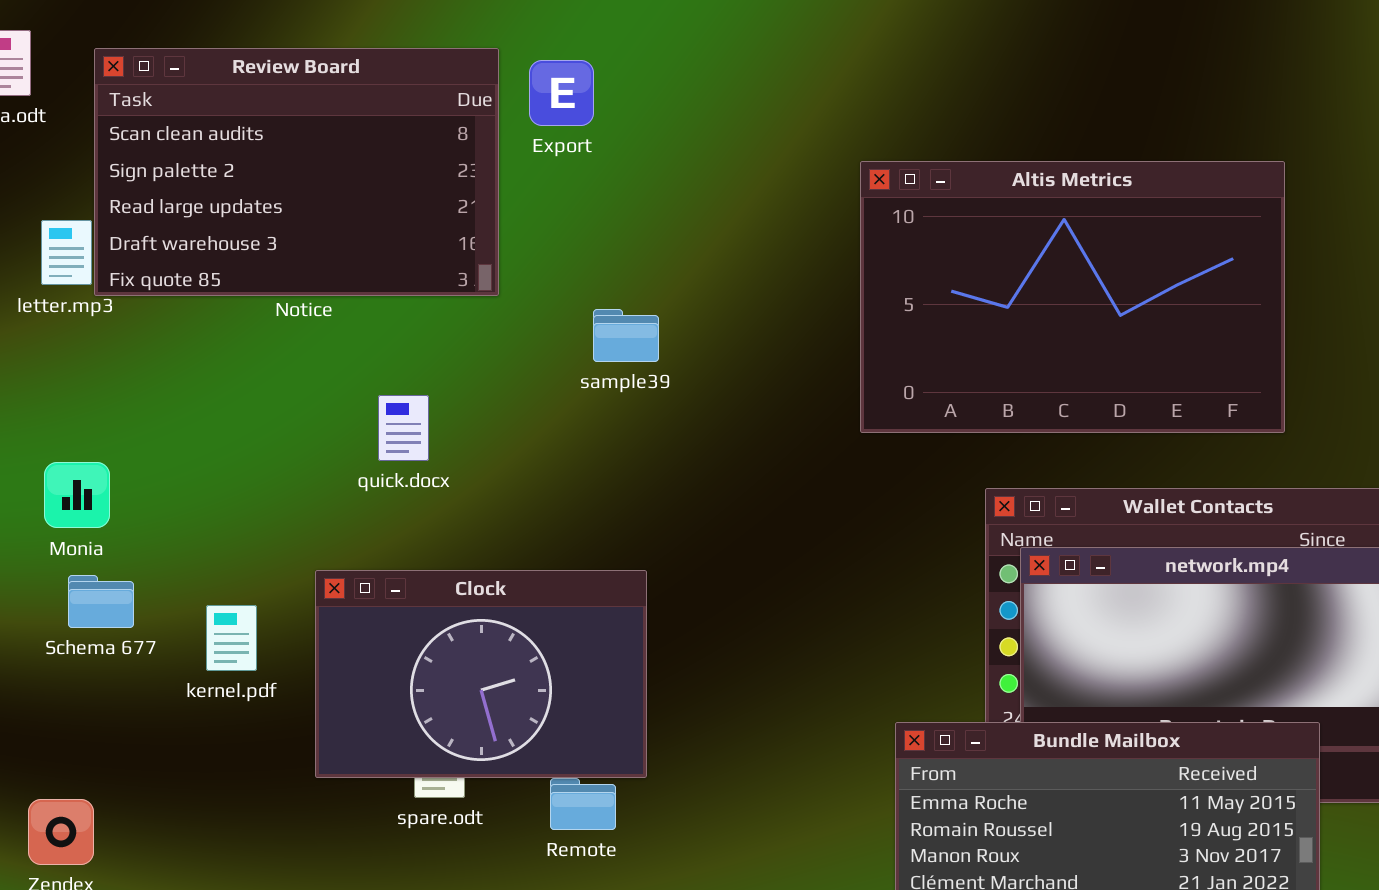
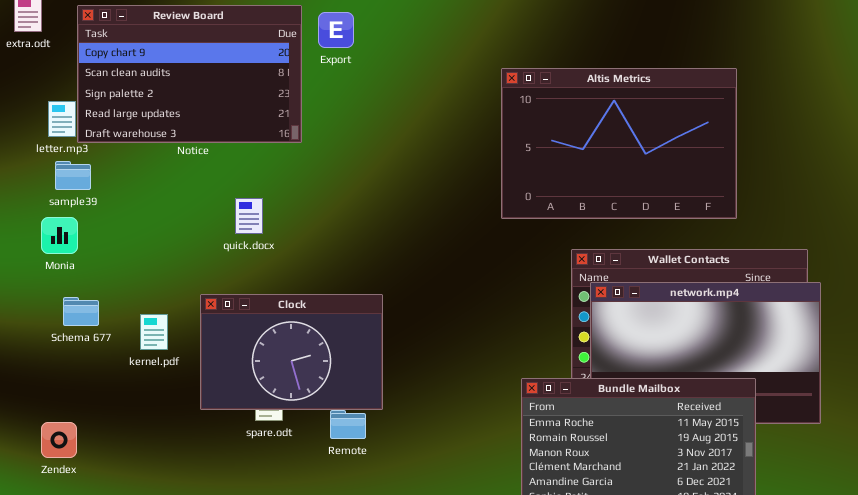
Review Board: [94,48,499,296] -> [77,5,302,143], scrolled up 1 row
sample39: [593,309,659,362] -> [55,161,91,190], moved
Monia: [44,462,110,528] -> [41,217,78,254], moved

